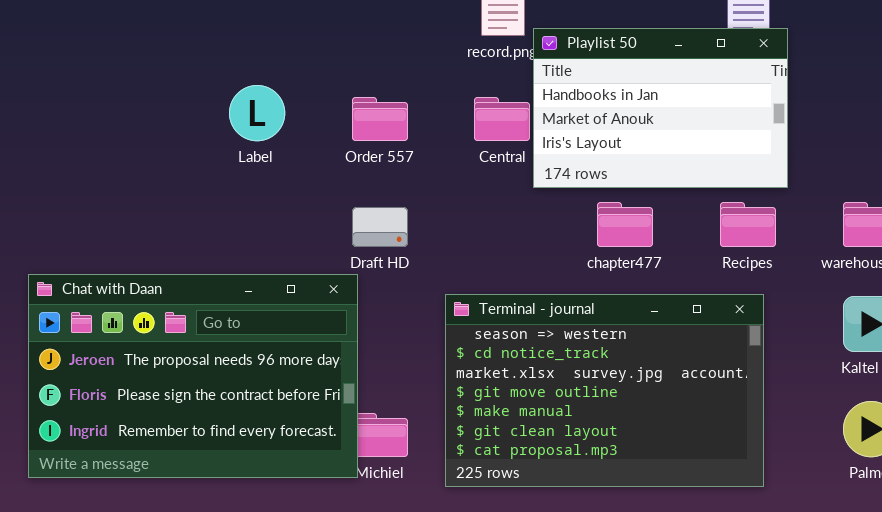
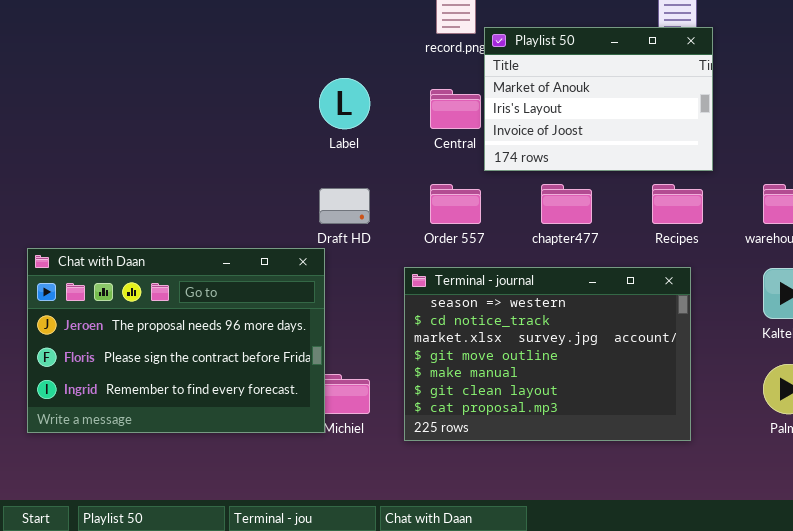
Playlist 50: [533,28,788,188] -> [484,27,713,171], scrolled down 1 row
Label: [229,85,285,141] -> [319,78,370,129], moved
Order 557: [352,97,408,141] -> [430,184,481,224], moved

